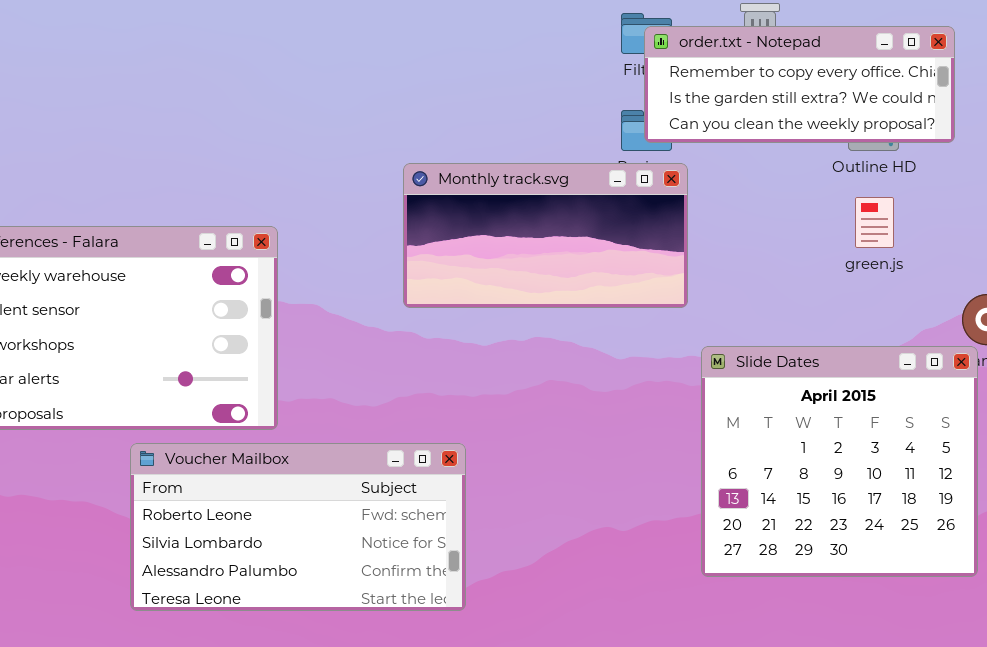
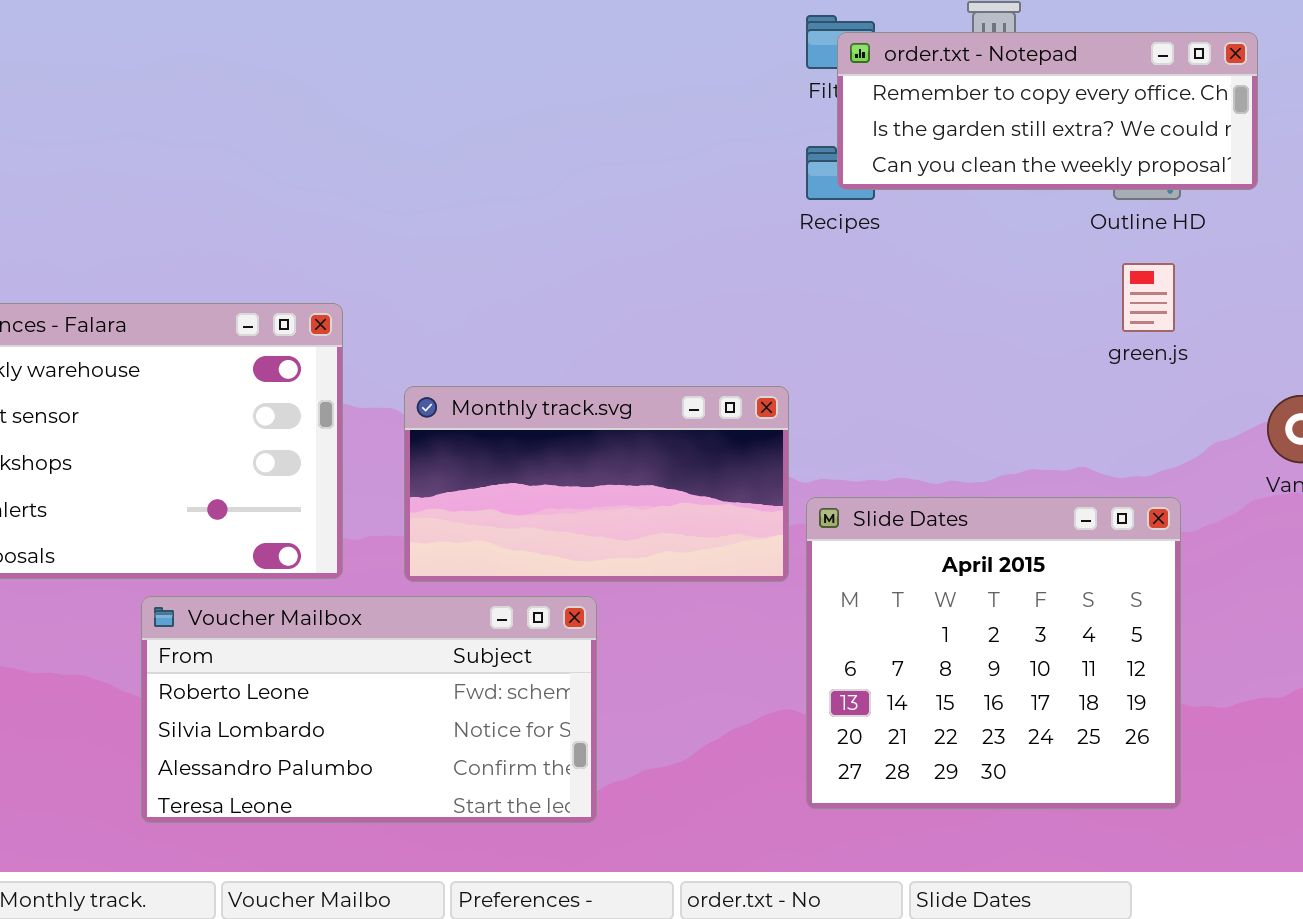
Monthly track.svg: [403,163,688,308] -> [404,386,789,582], moved
Slide Dates: [701,346,978,577] -> [806,497,1181,809], moved

